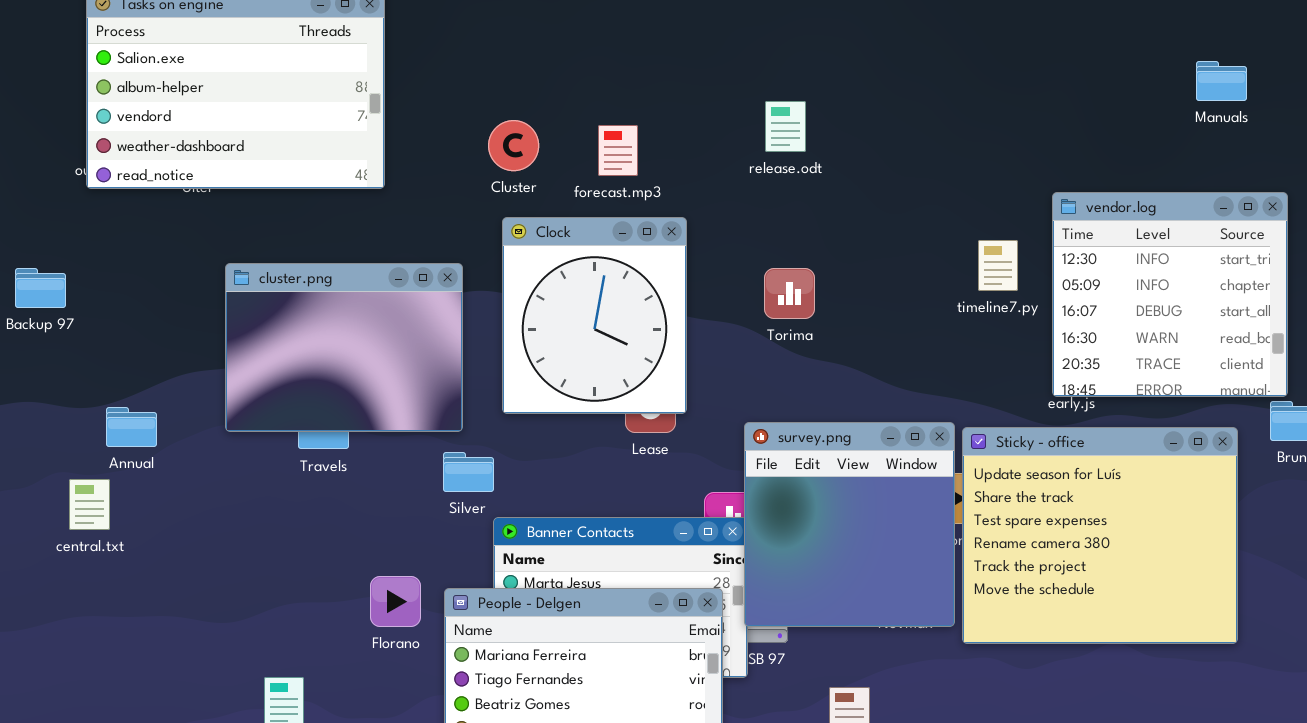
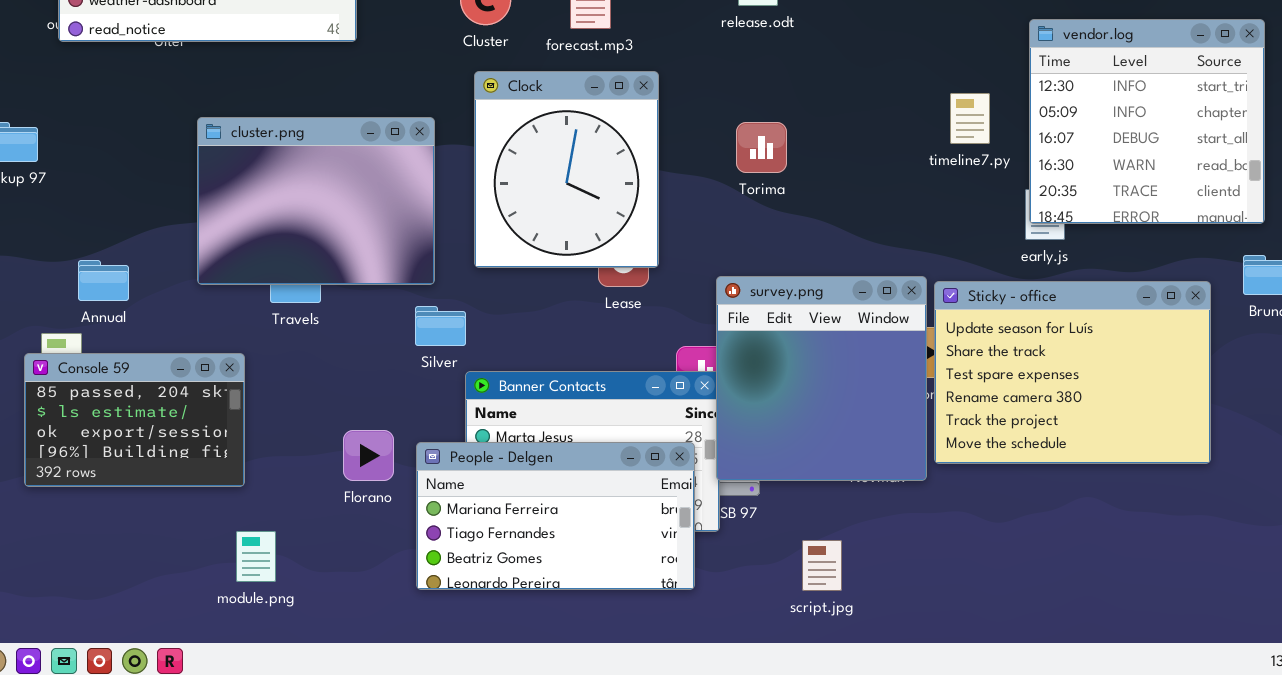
vendor.log: [1052,192,1288,397] -> [1029,19,1265,224], moved
Sticky - office: [962,427,1238,644] -> [934,281,1211,464], resized
Console 59: none -> [24,353,245,487], opened

